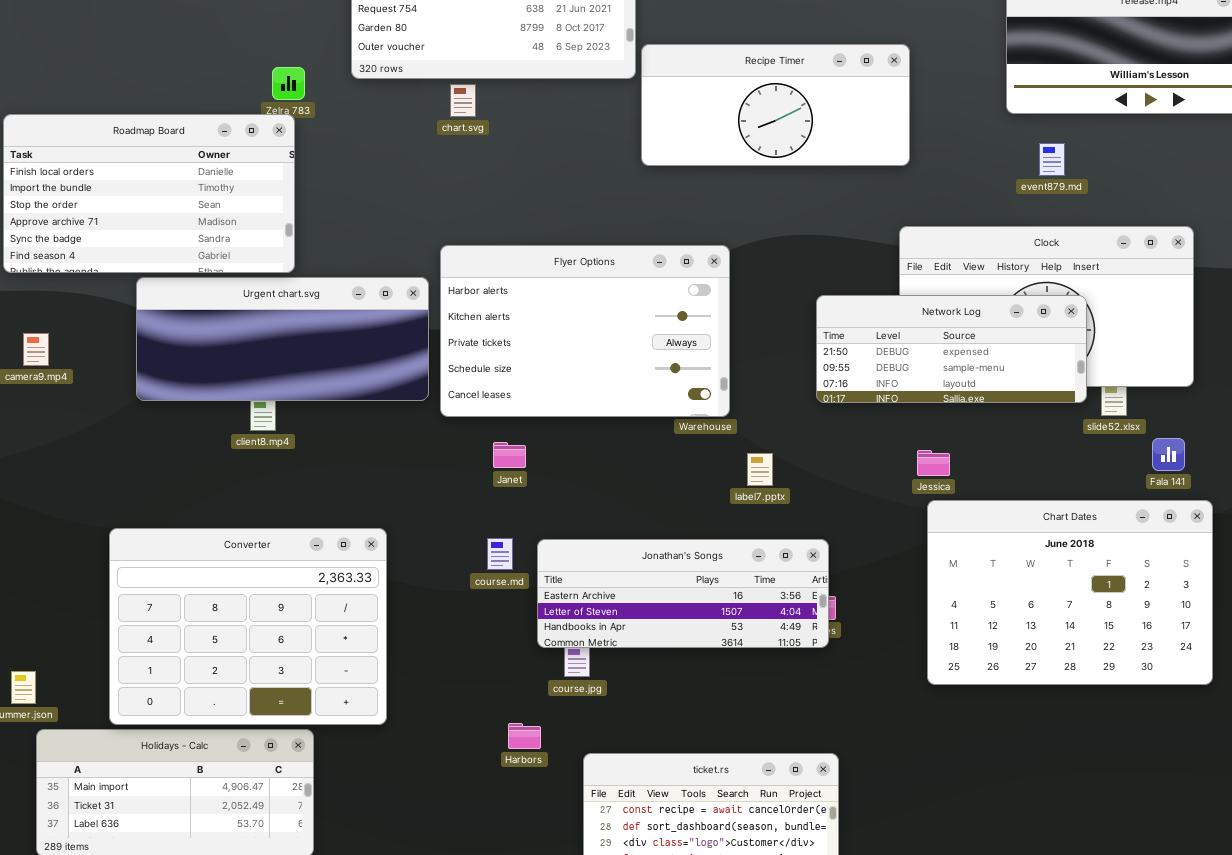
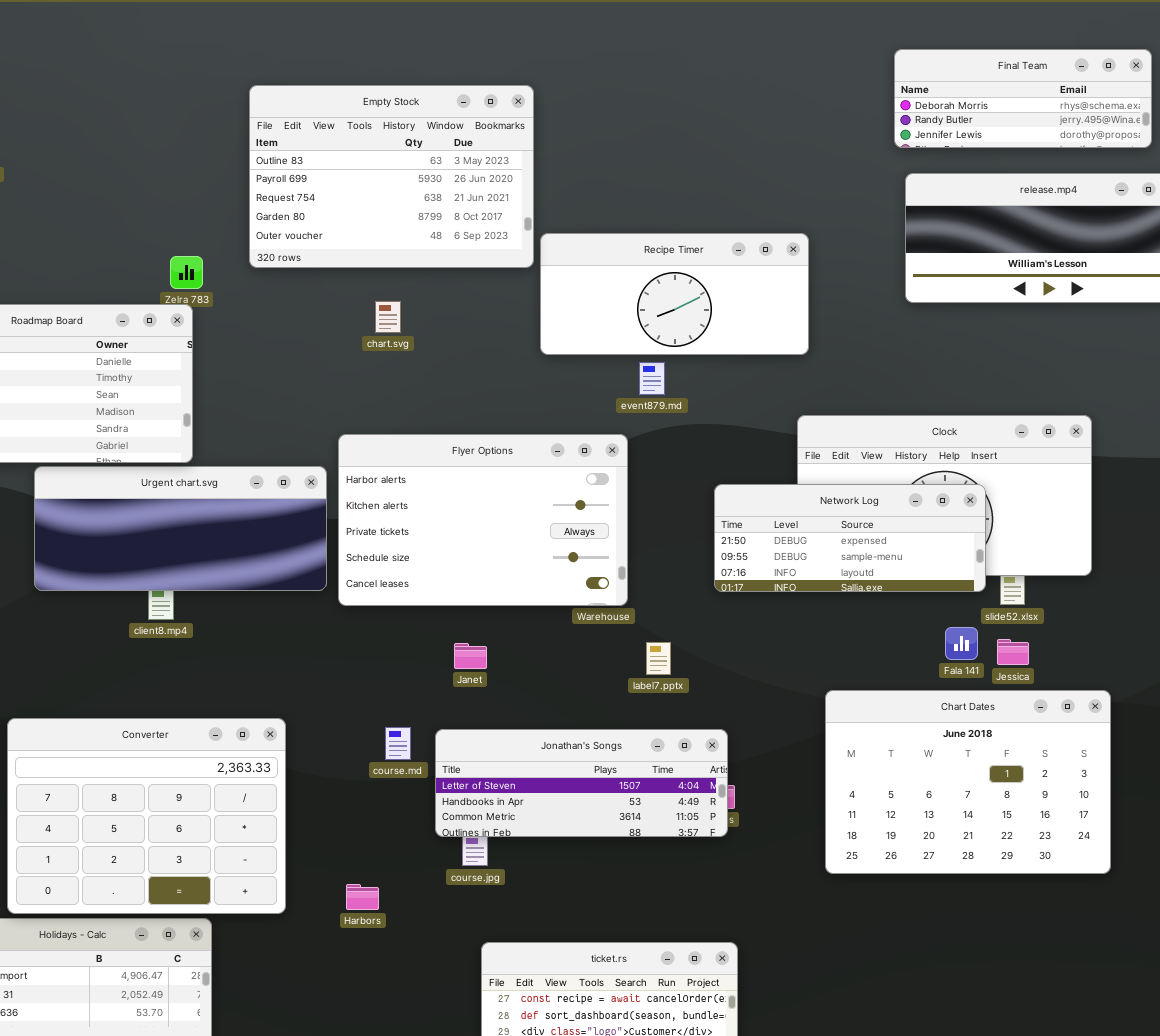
chart.svg: [450,84,476,117] -> [375,301,401,333], moved
event879.md: [1039,143,1065,176] -> [639,362,665,395], moved
Fala 141: [1152,438,1185,471] -> [945,627,978,660], moved
Janet: [493,442,526,468] -> [454,643,487,669], moved
Jessica: [917,450,950,476] -> [997,639,1029,665], moved
Jonathan's Songs: [537,539,829,648] -> [435,729,728,837], scrolled down 1 row
Harbors: [508,723,541,749] -> [346,884,379,910], moved

